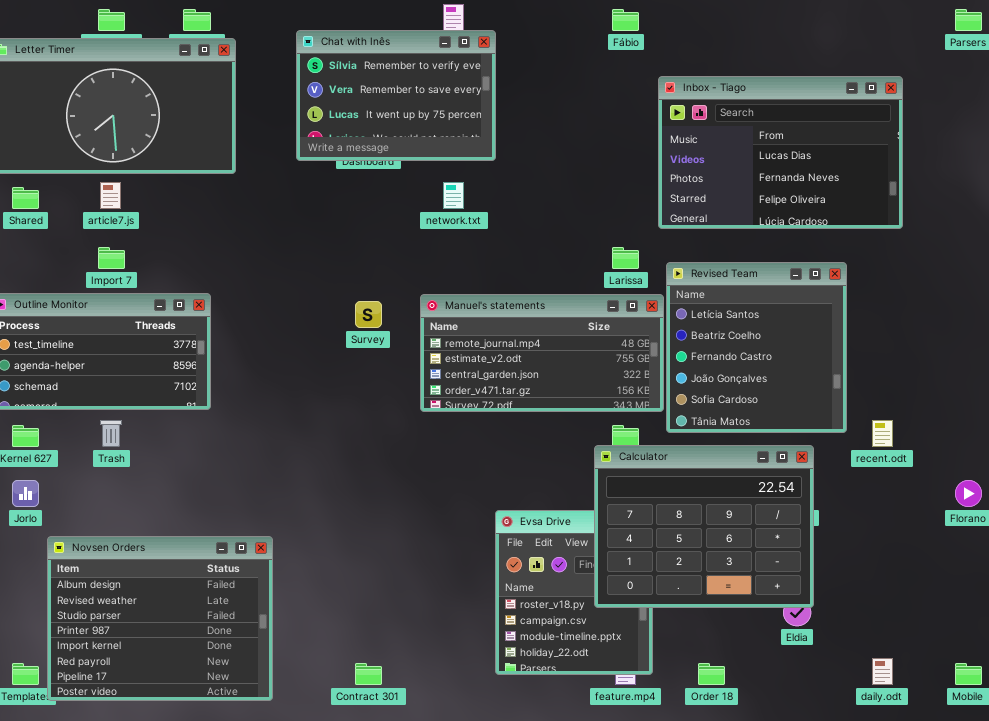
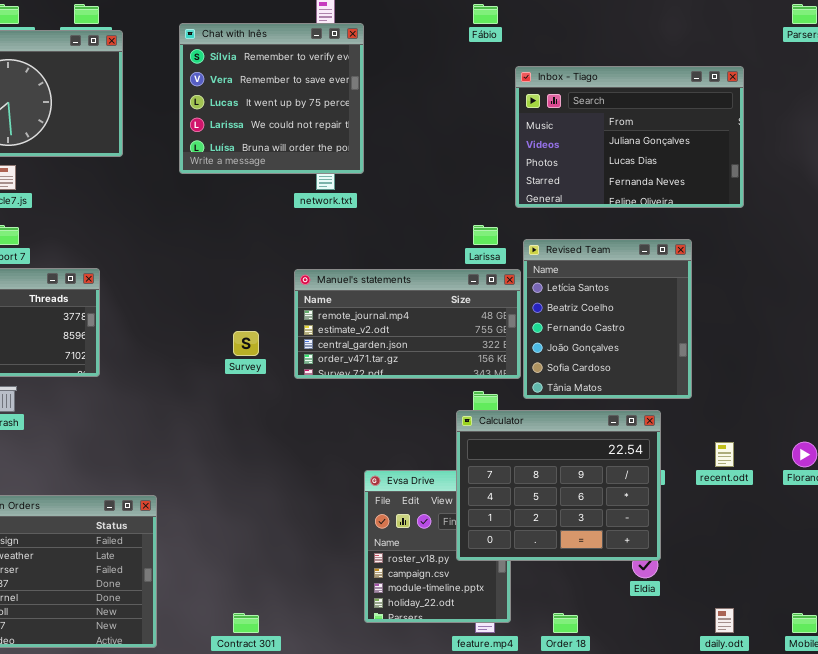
Chat with Inês: [296,30,496,161] -> [179,23,364,174], resized
Inbox - Tiago: [658,76,903,229] -> [515,66,744,208], scrolled up 1 row
Survey: [355,301,382,328] -> [233,331,259,356], moved
recent.odt: [872,420,893,447] -> [715,442,734,467], moved

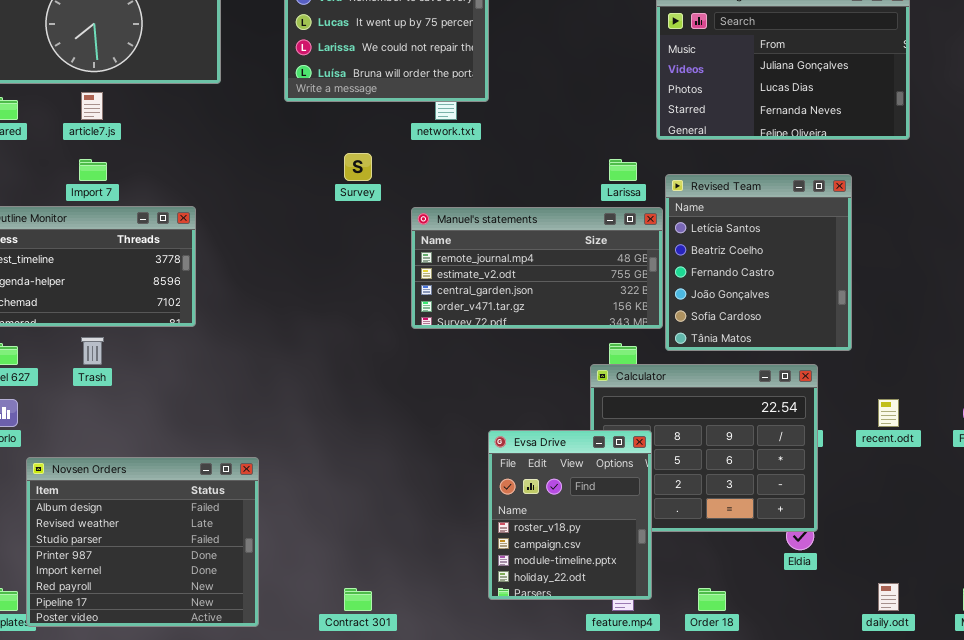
Survey: [233,331,259,356] -> [344,153,372,181], moved
Evsa Drive: [364,470,511,623] -> [488,430,652,600], raised

